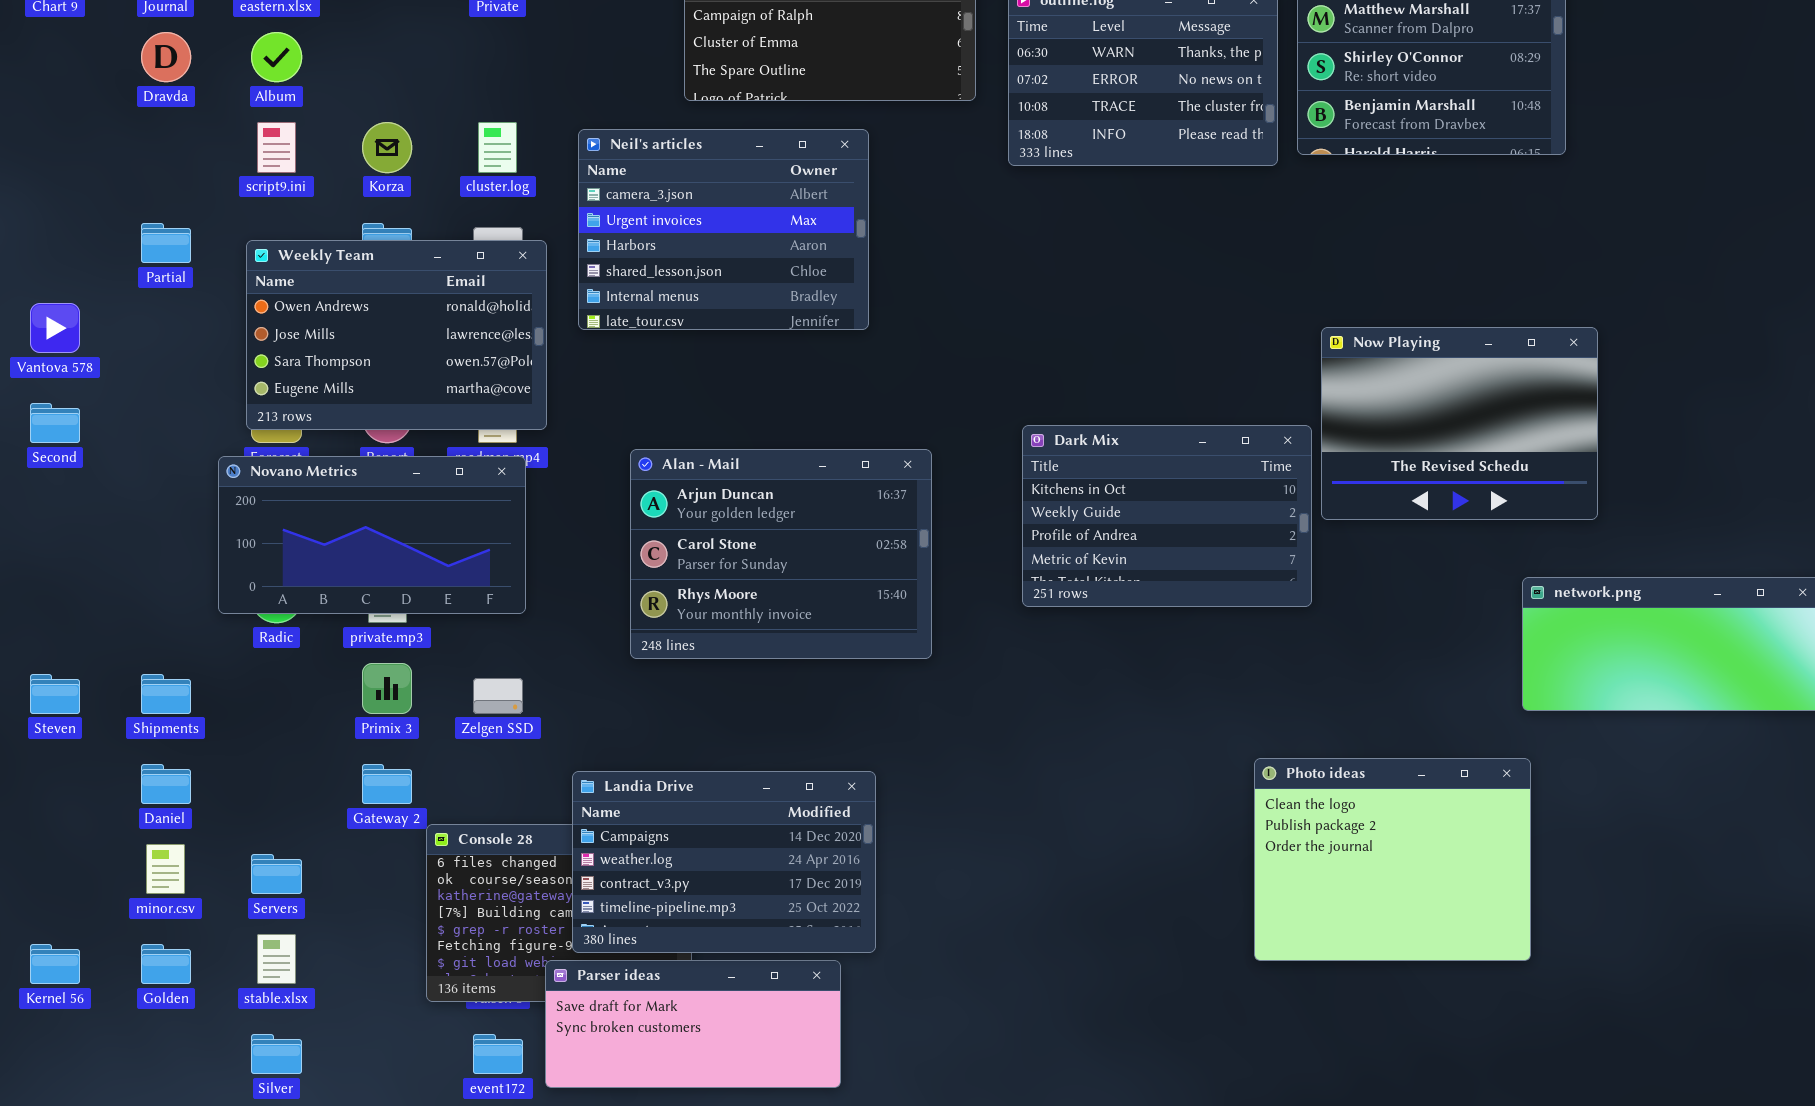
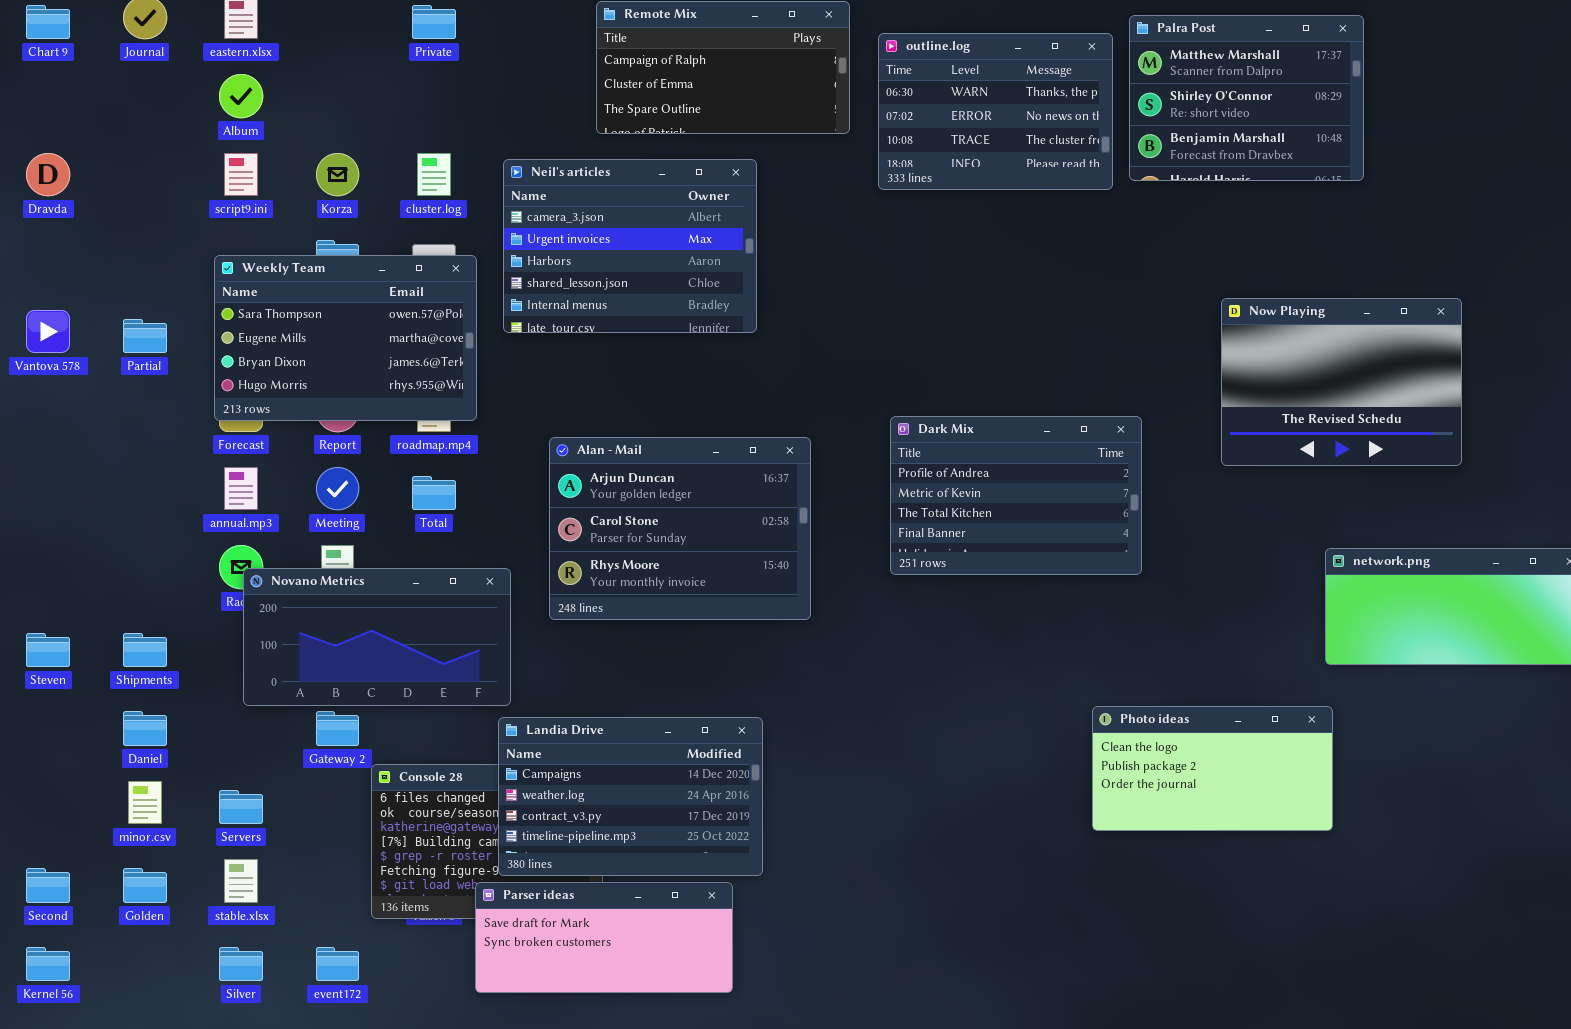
Dravda: [141,32,191,82] -> [26,153,70,196], moved
Partial: [141,223,191,263] -> [123,319,167,353], moved
Weekly Team: [246,240,547,430] -> [214,255,477,421], scrolled down 2 rows
Now Playing: [1321,327,1598,520] -> [1221,298,1462,466], moved
Second: [30,403,80,443] -> [26,868,70,903], moved
Dark Mix: [1022,425,1312,607] -> [890,416,1142,575], scrolled down 2 rows
Novano Metrics: [218,456,526,614] -> [243,568,511,706], moved
Photo ideas: [1254,758,1531,961] -> [1092,706,1333,831], resized
Kernel 56: [30,944,80,984] -> [26,947,70,981], moved
event172: [473,1034,523,1074] -> [316,947,359,981], moved

